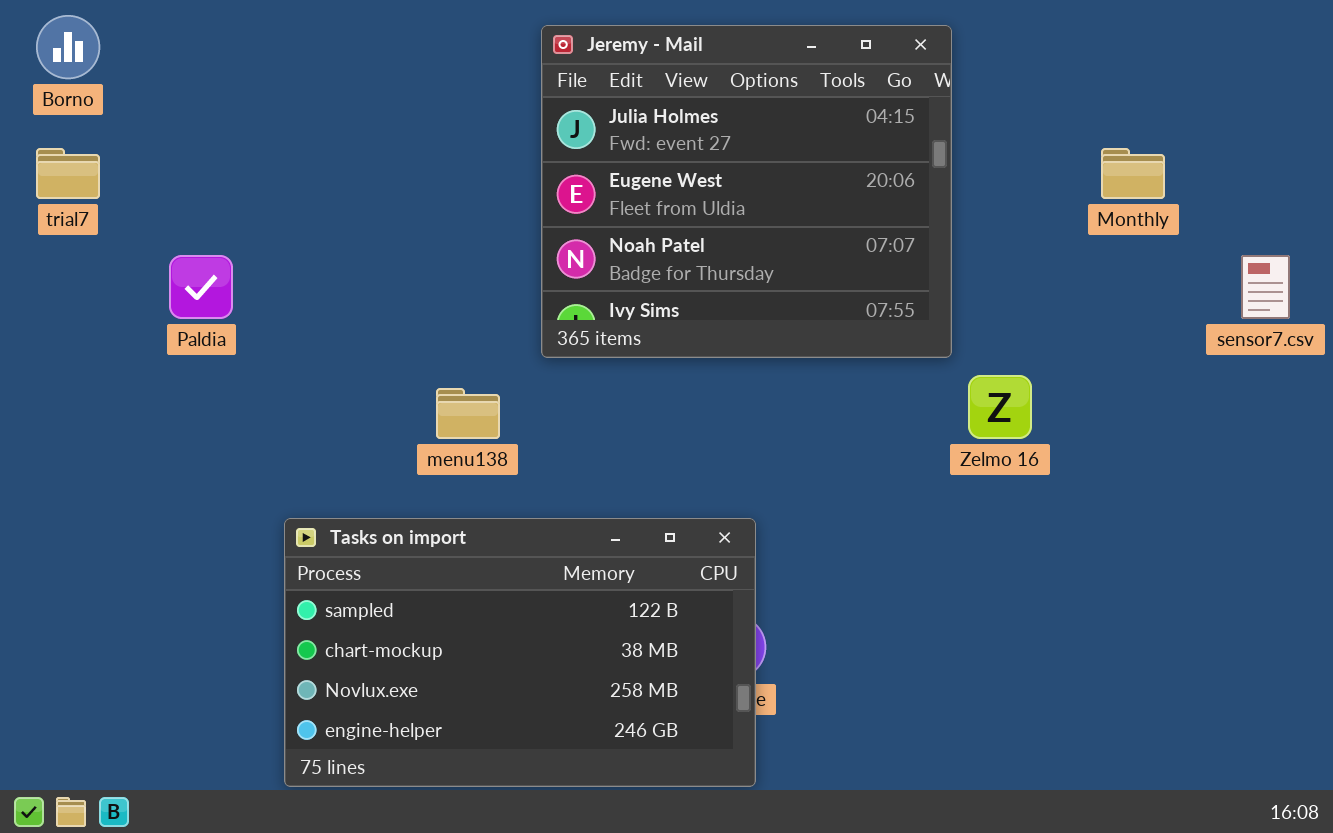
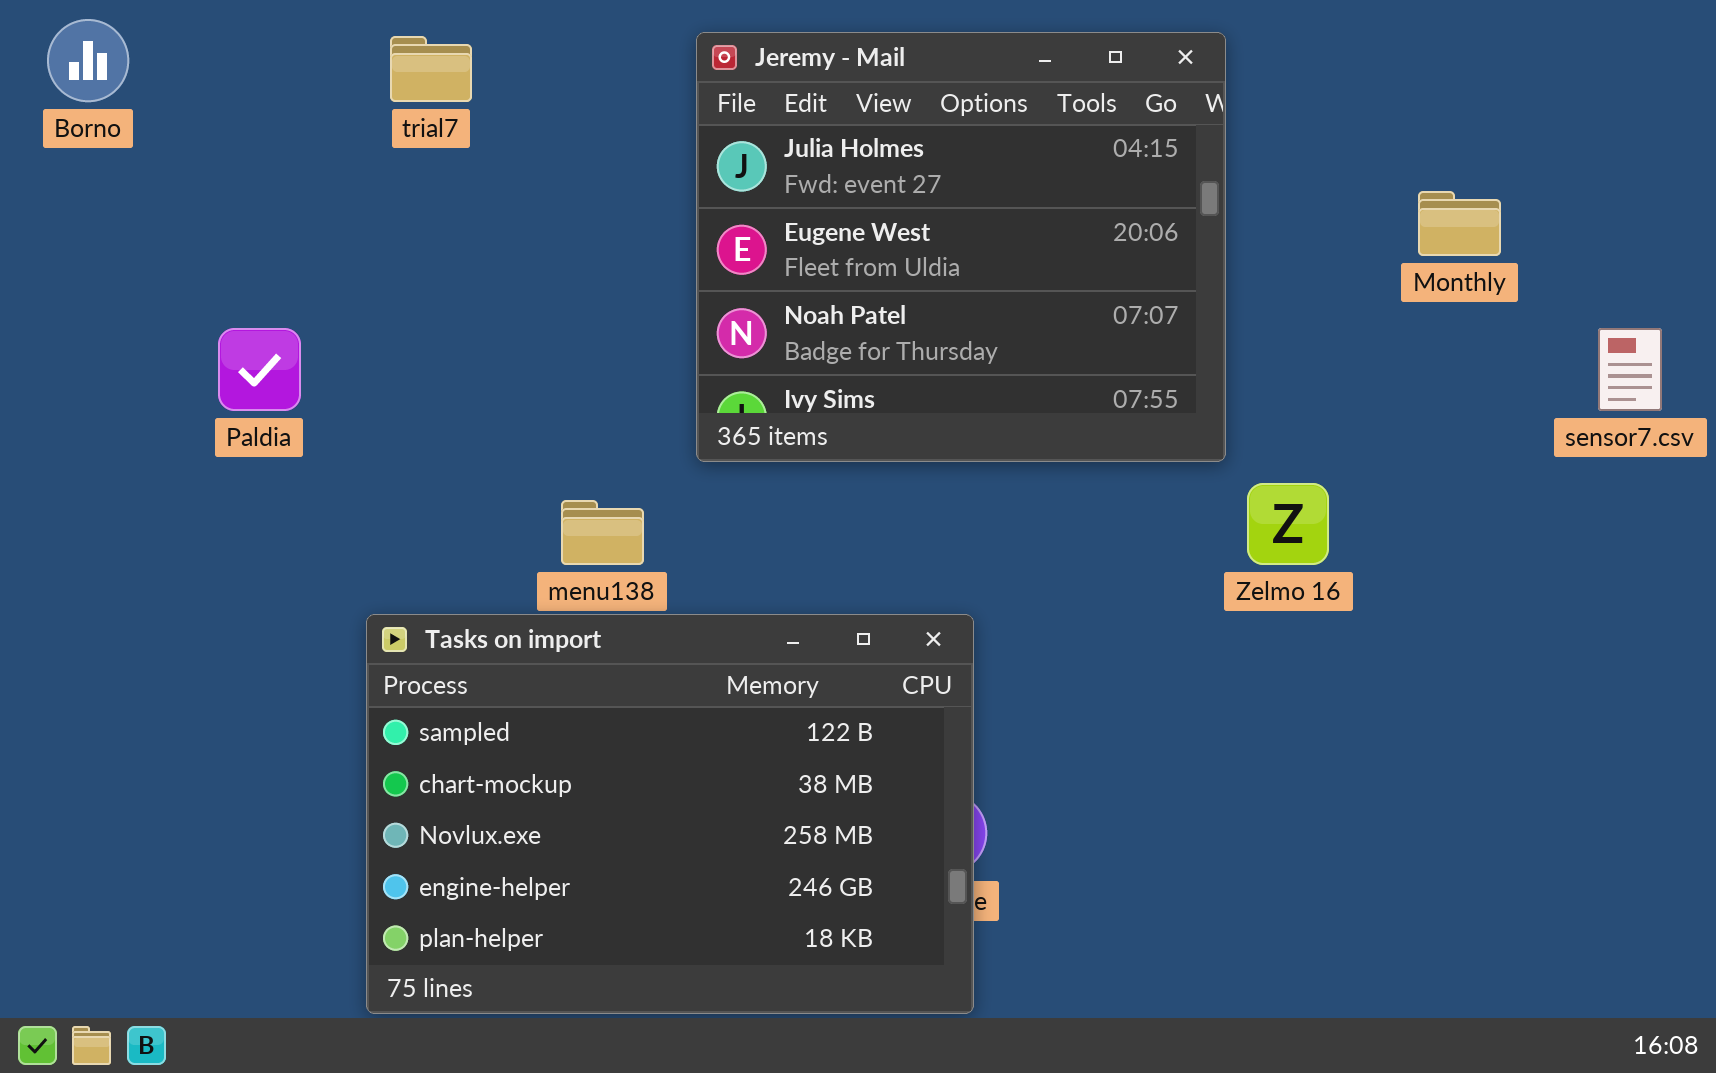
trial7: [36,148,100,199] -> [390,36,472,102], moved
Tasks on import: [284,518,756,787] -> [366,614,974,1014], resized

